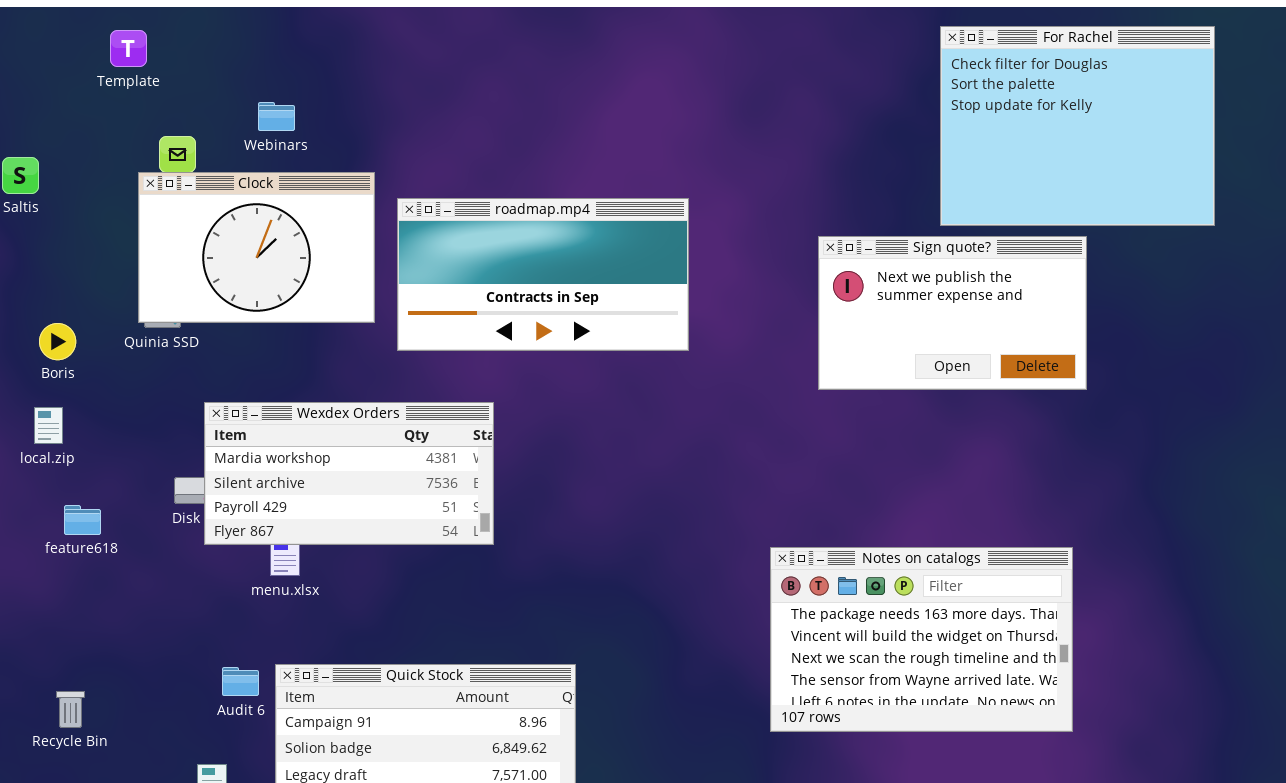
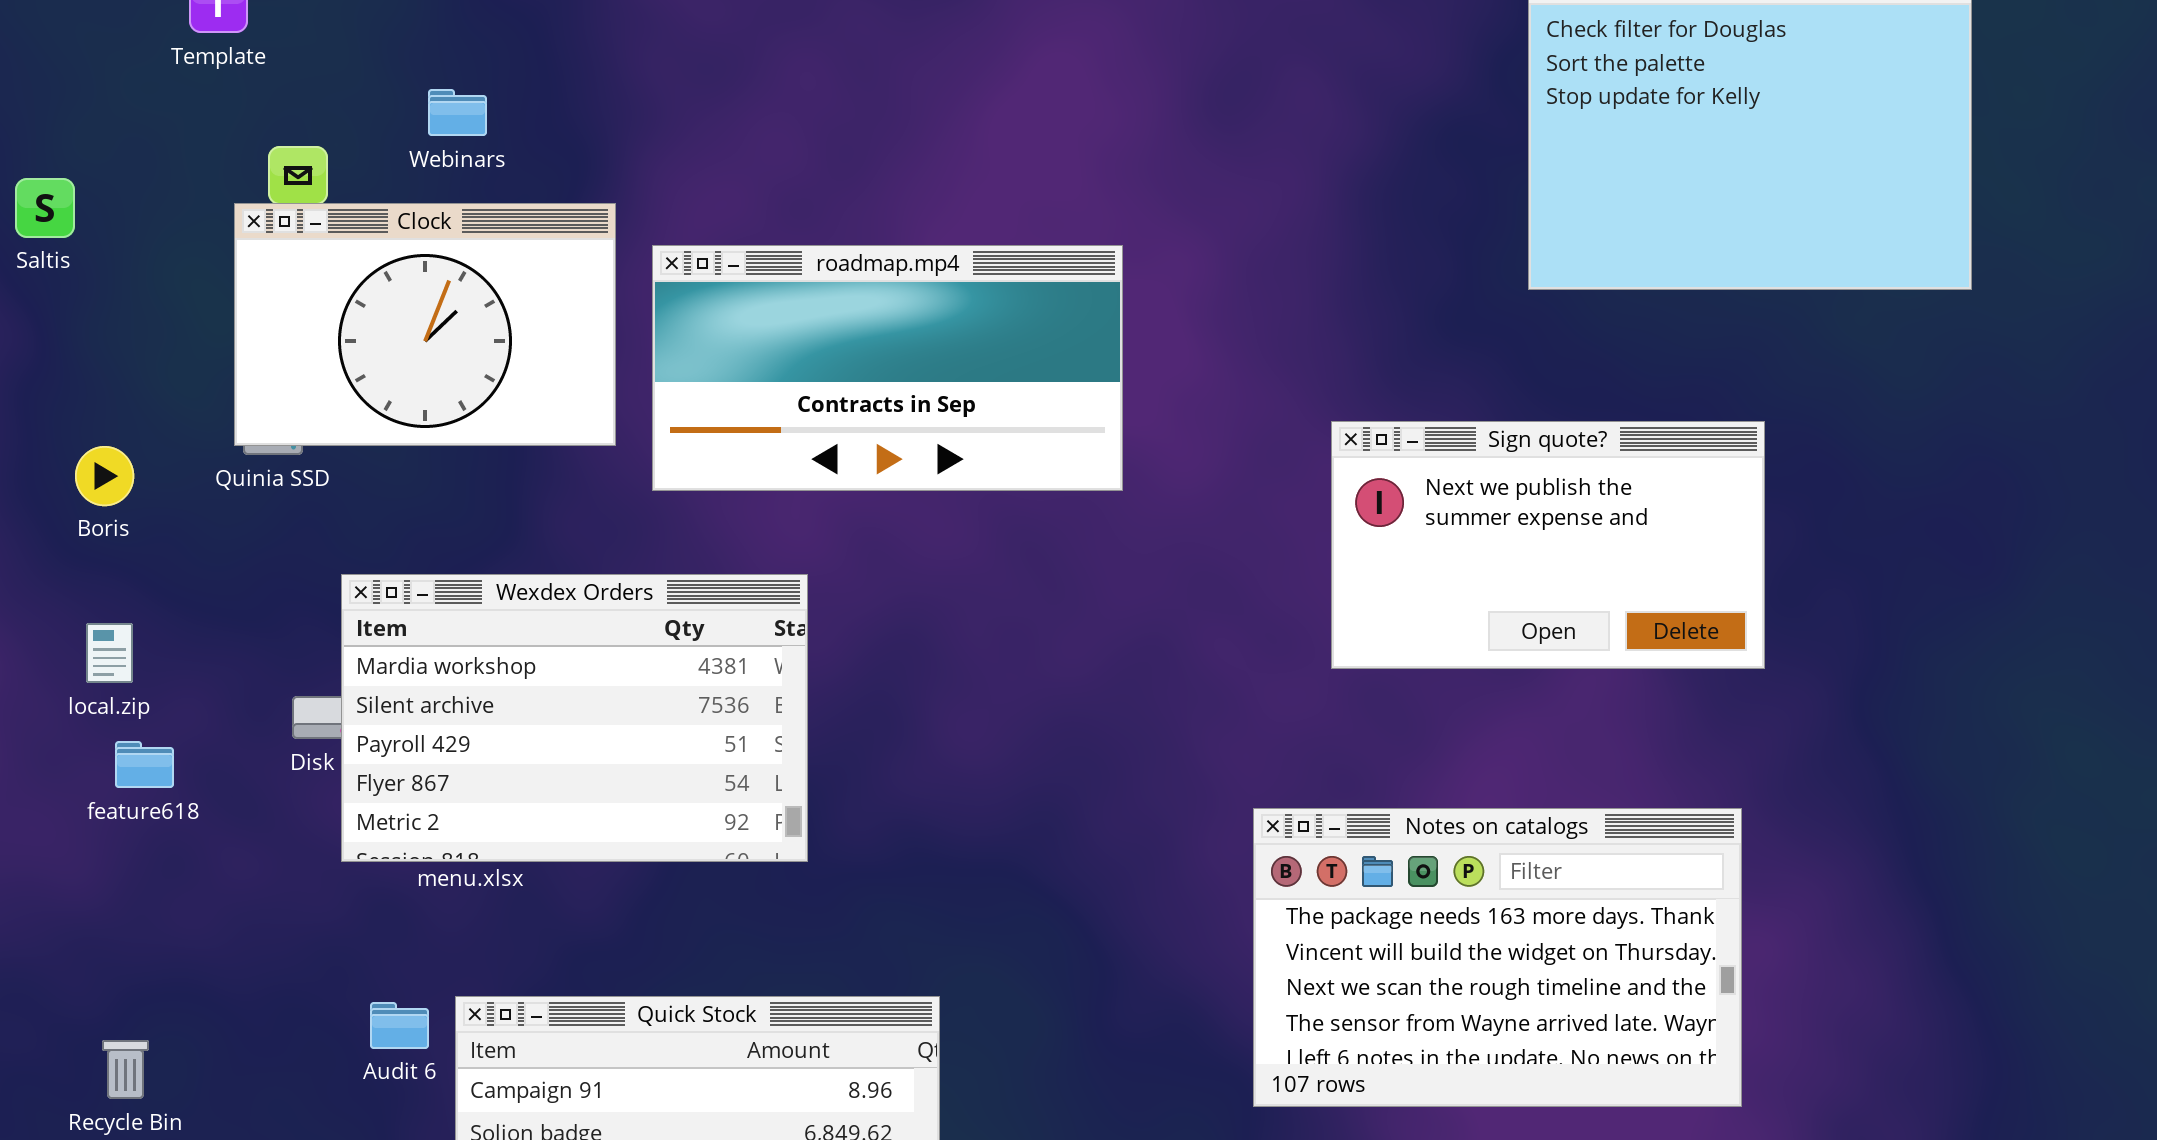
Sign quote?: [818,236,1087,390] -> [1331,421,1765,669], moved
Wexdex Orders: [204,402,494,545] -> [341,574,808,862], resized
local.zip: [34,407,63,444] -> [86,623,133,683], moved

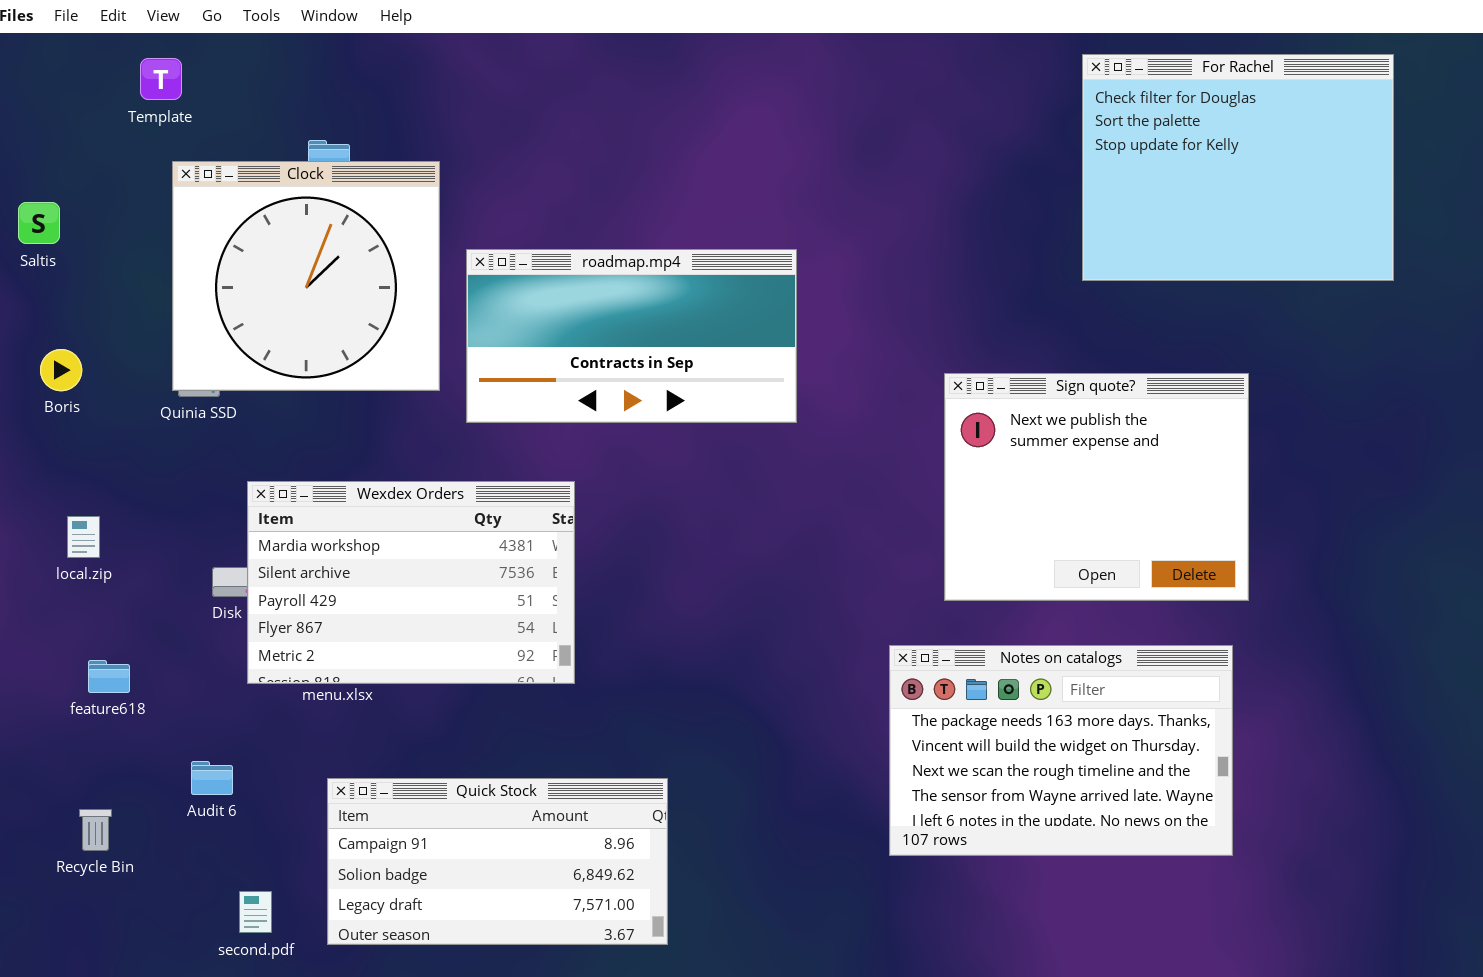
Clock: [234,203,616,446] -> [172,161,440,391], resized
Sign quote?: [1331,421,1765,669] -> [944,373,1249,601], resized
Boris: [75,446,134,506] -> [40,349,82,391], moved
feature618: [115,741,174,788] -> [88,660,130,693], moved
Audit 6: [370,1002,429,1049] -> [191,761,233,795], moved

